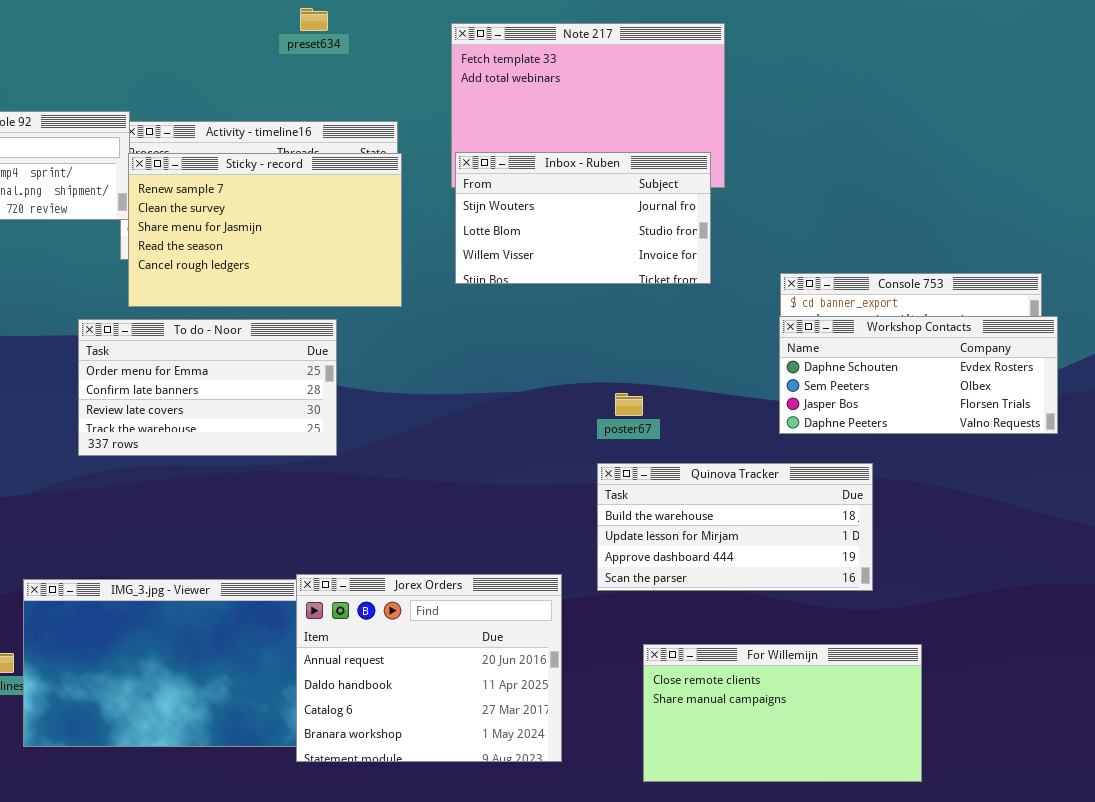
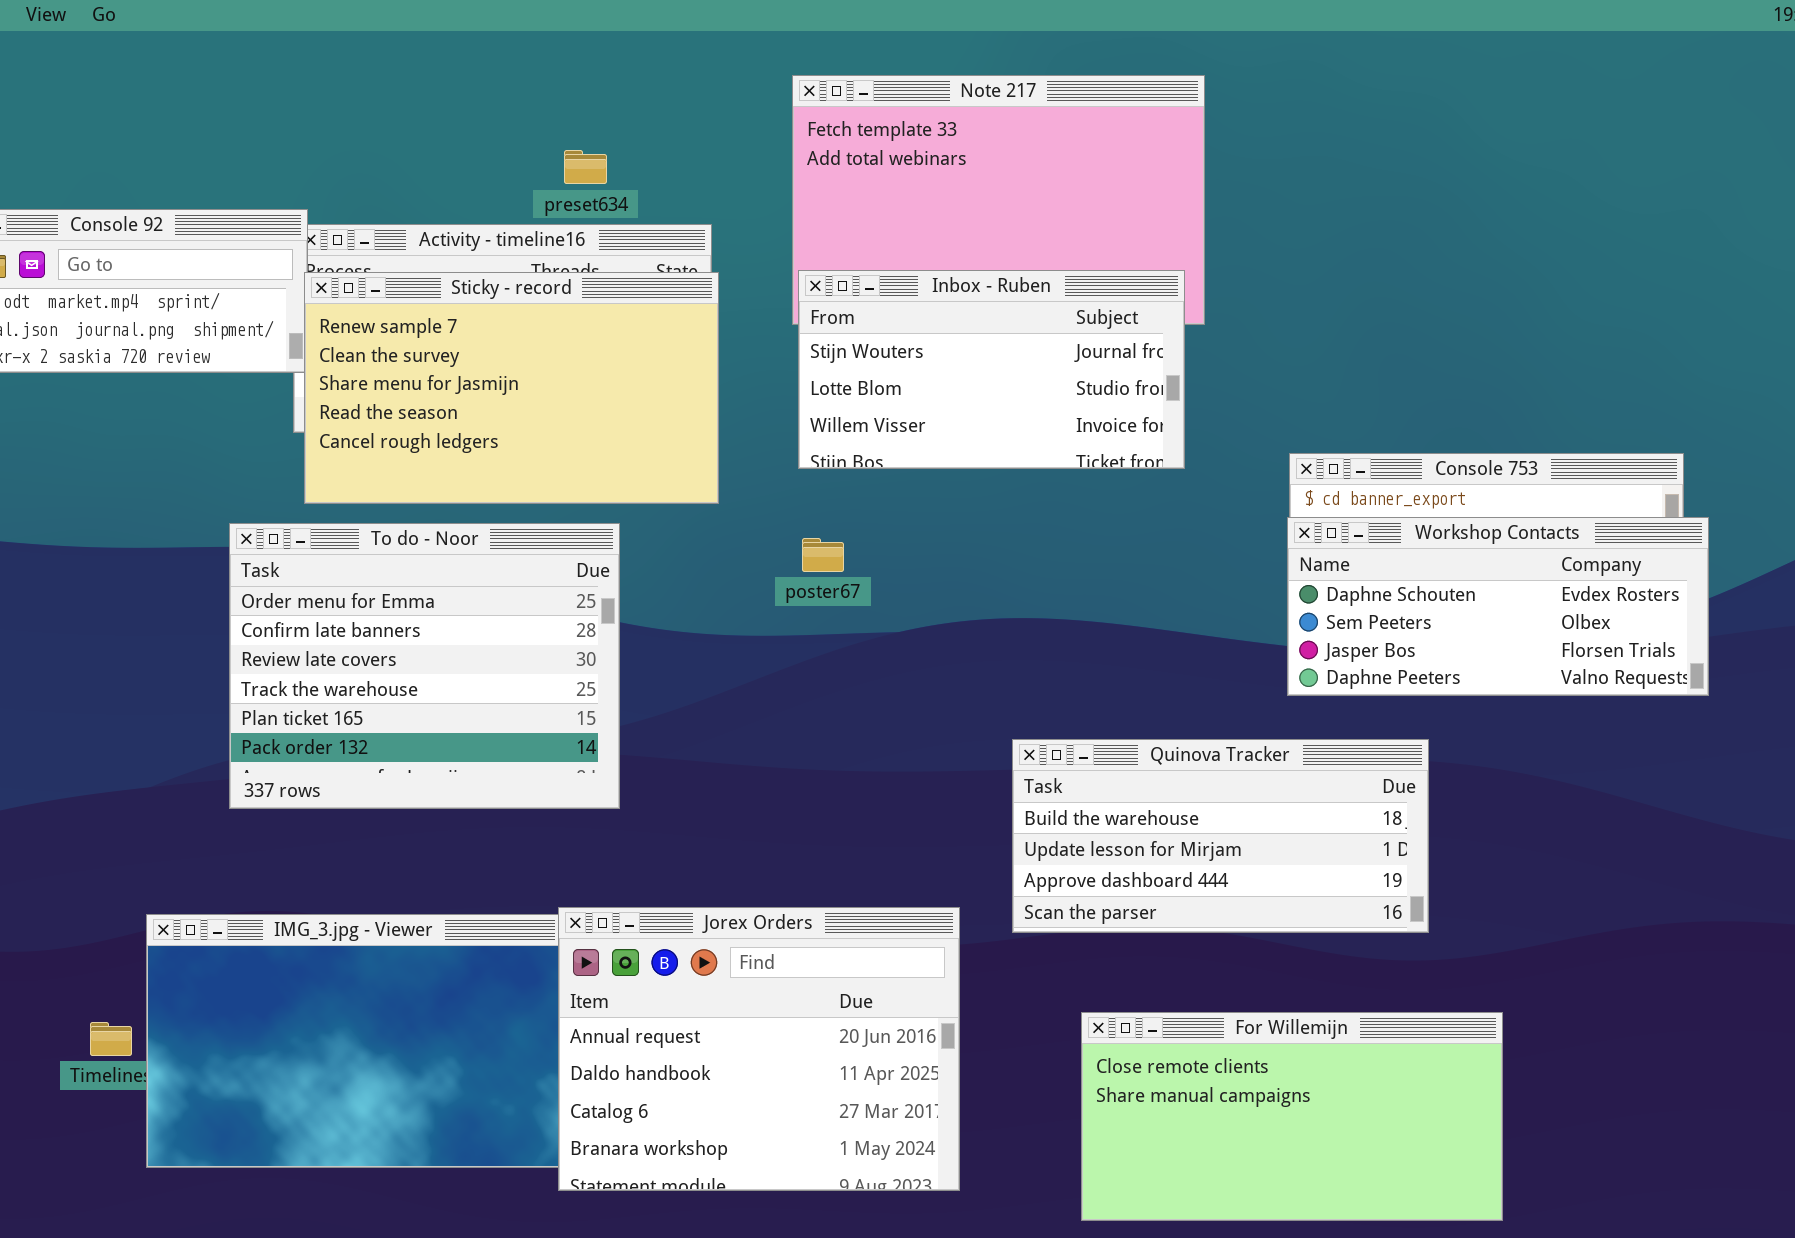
preset634: [300,8,328,31] -> [564,150,607,184], moved
To do - Noor: [78,319,337,456] -> [229,523,620,809], resized
poster67: [615,393,643,416] -> [802,538,844,572], moved

